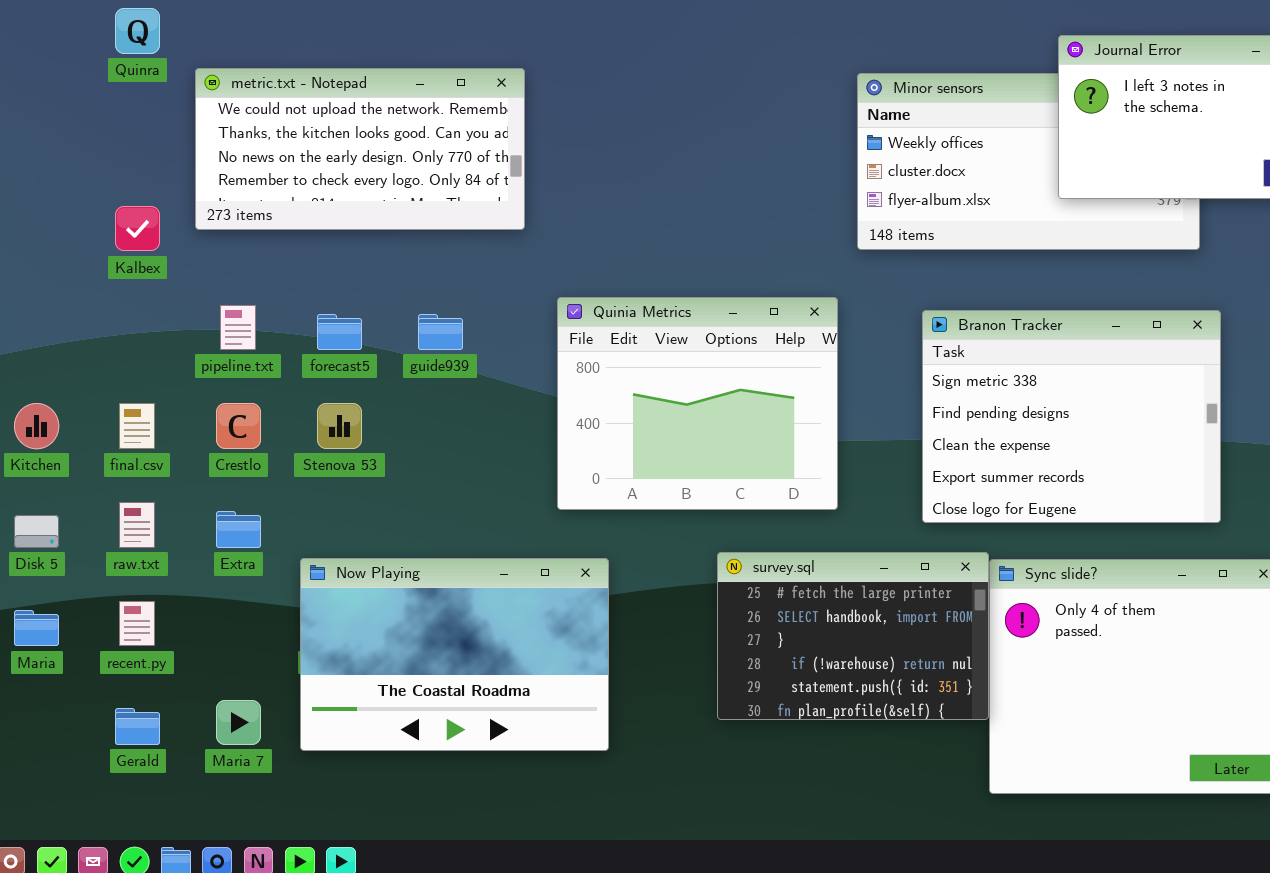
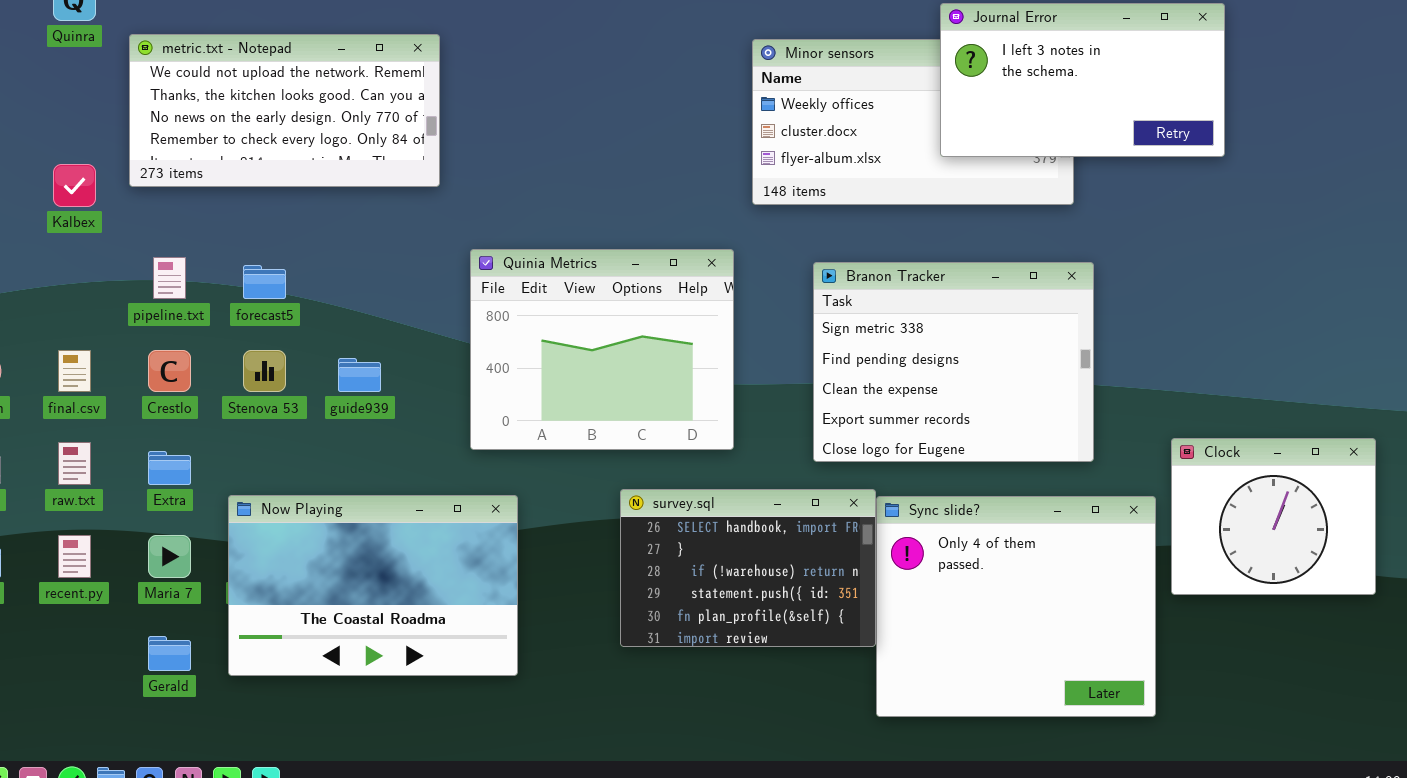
guide939: [418,314,463,350] -> [338,358,381,392], moved
survey.sql: [717,552,989,720] -> [620,489,876,647], scrolled down 1 row
Maria 7: [216,700,261,745] -> [148,535,191,578], moved
Gerald: [115,708,160,745] -> [148,636,191,671], moved

